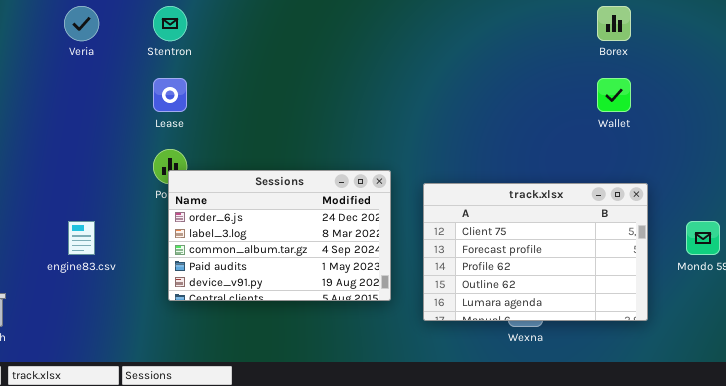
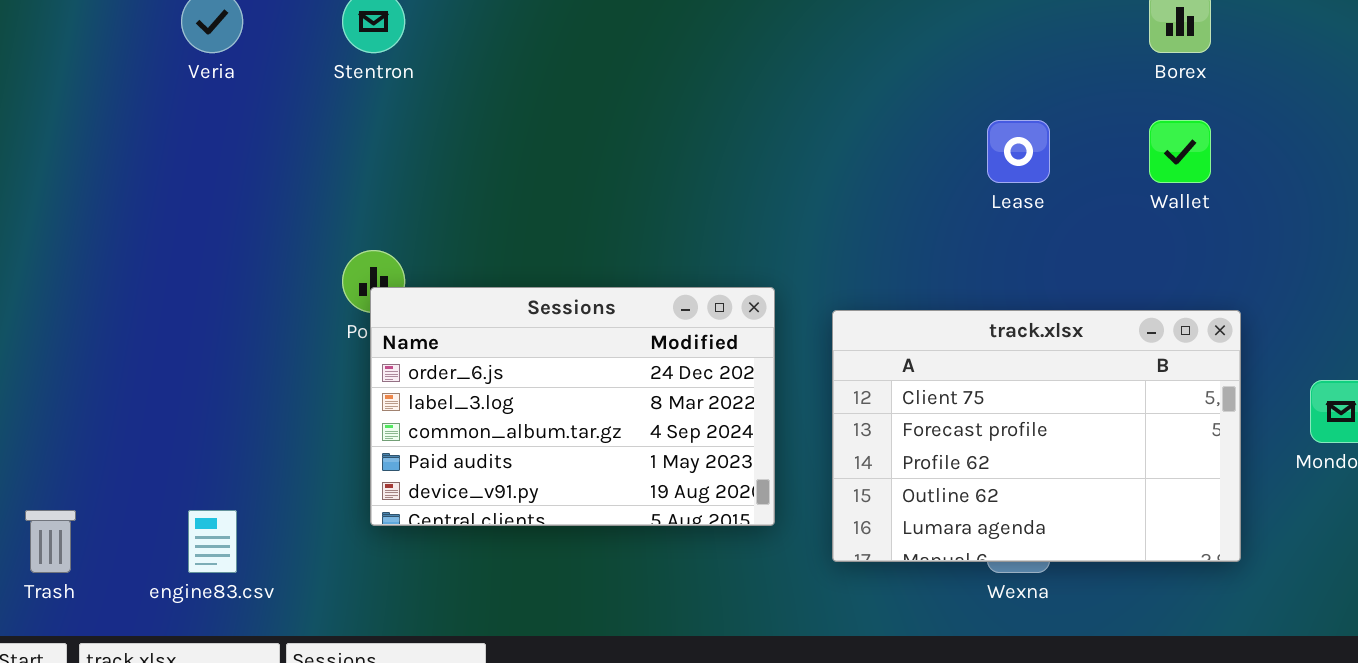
Lease: [153,78,187,112] -> [987,120,1050,183], moved
engine83.csv: [68,221,95,255] -> [188,510,237,573], moved

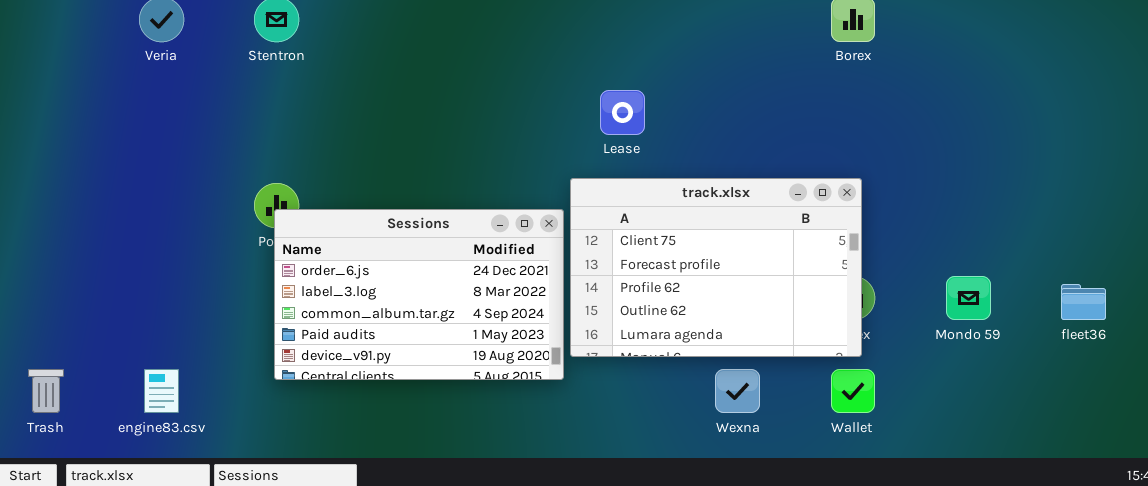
Lease: [987,120,1050,183] -> [600,90,645,135], moved
Wallet: [1149,120,1211,183] -> [831,369,875,413], moved
track.xlsx: [832,310,1241,562] -> [570,178,862,357], moved

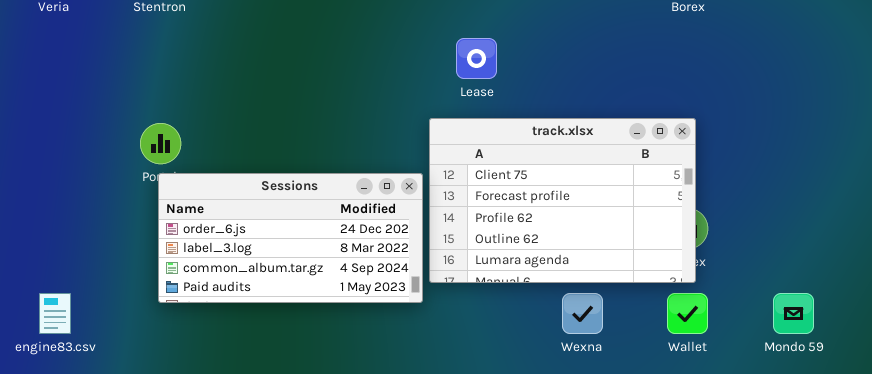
Sessions: [274,209,564,380] -> [158,173,423,303], resized
Mondo 59: [946,276,991,320] -> [773,293,814,334], moved

